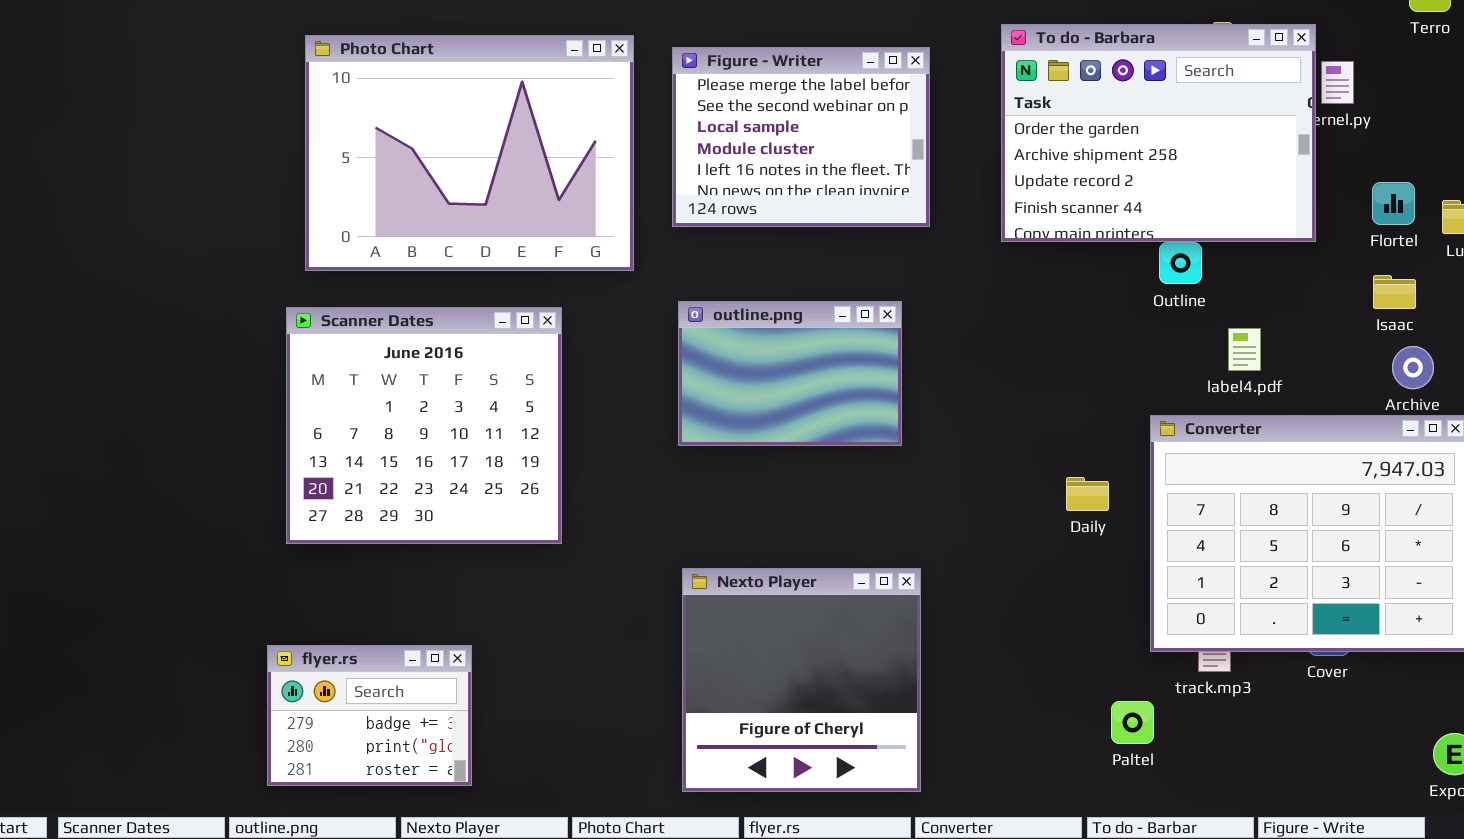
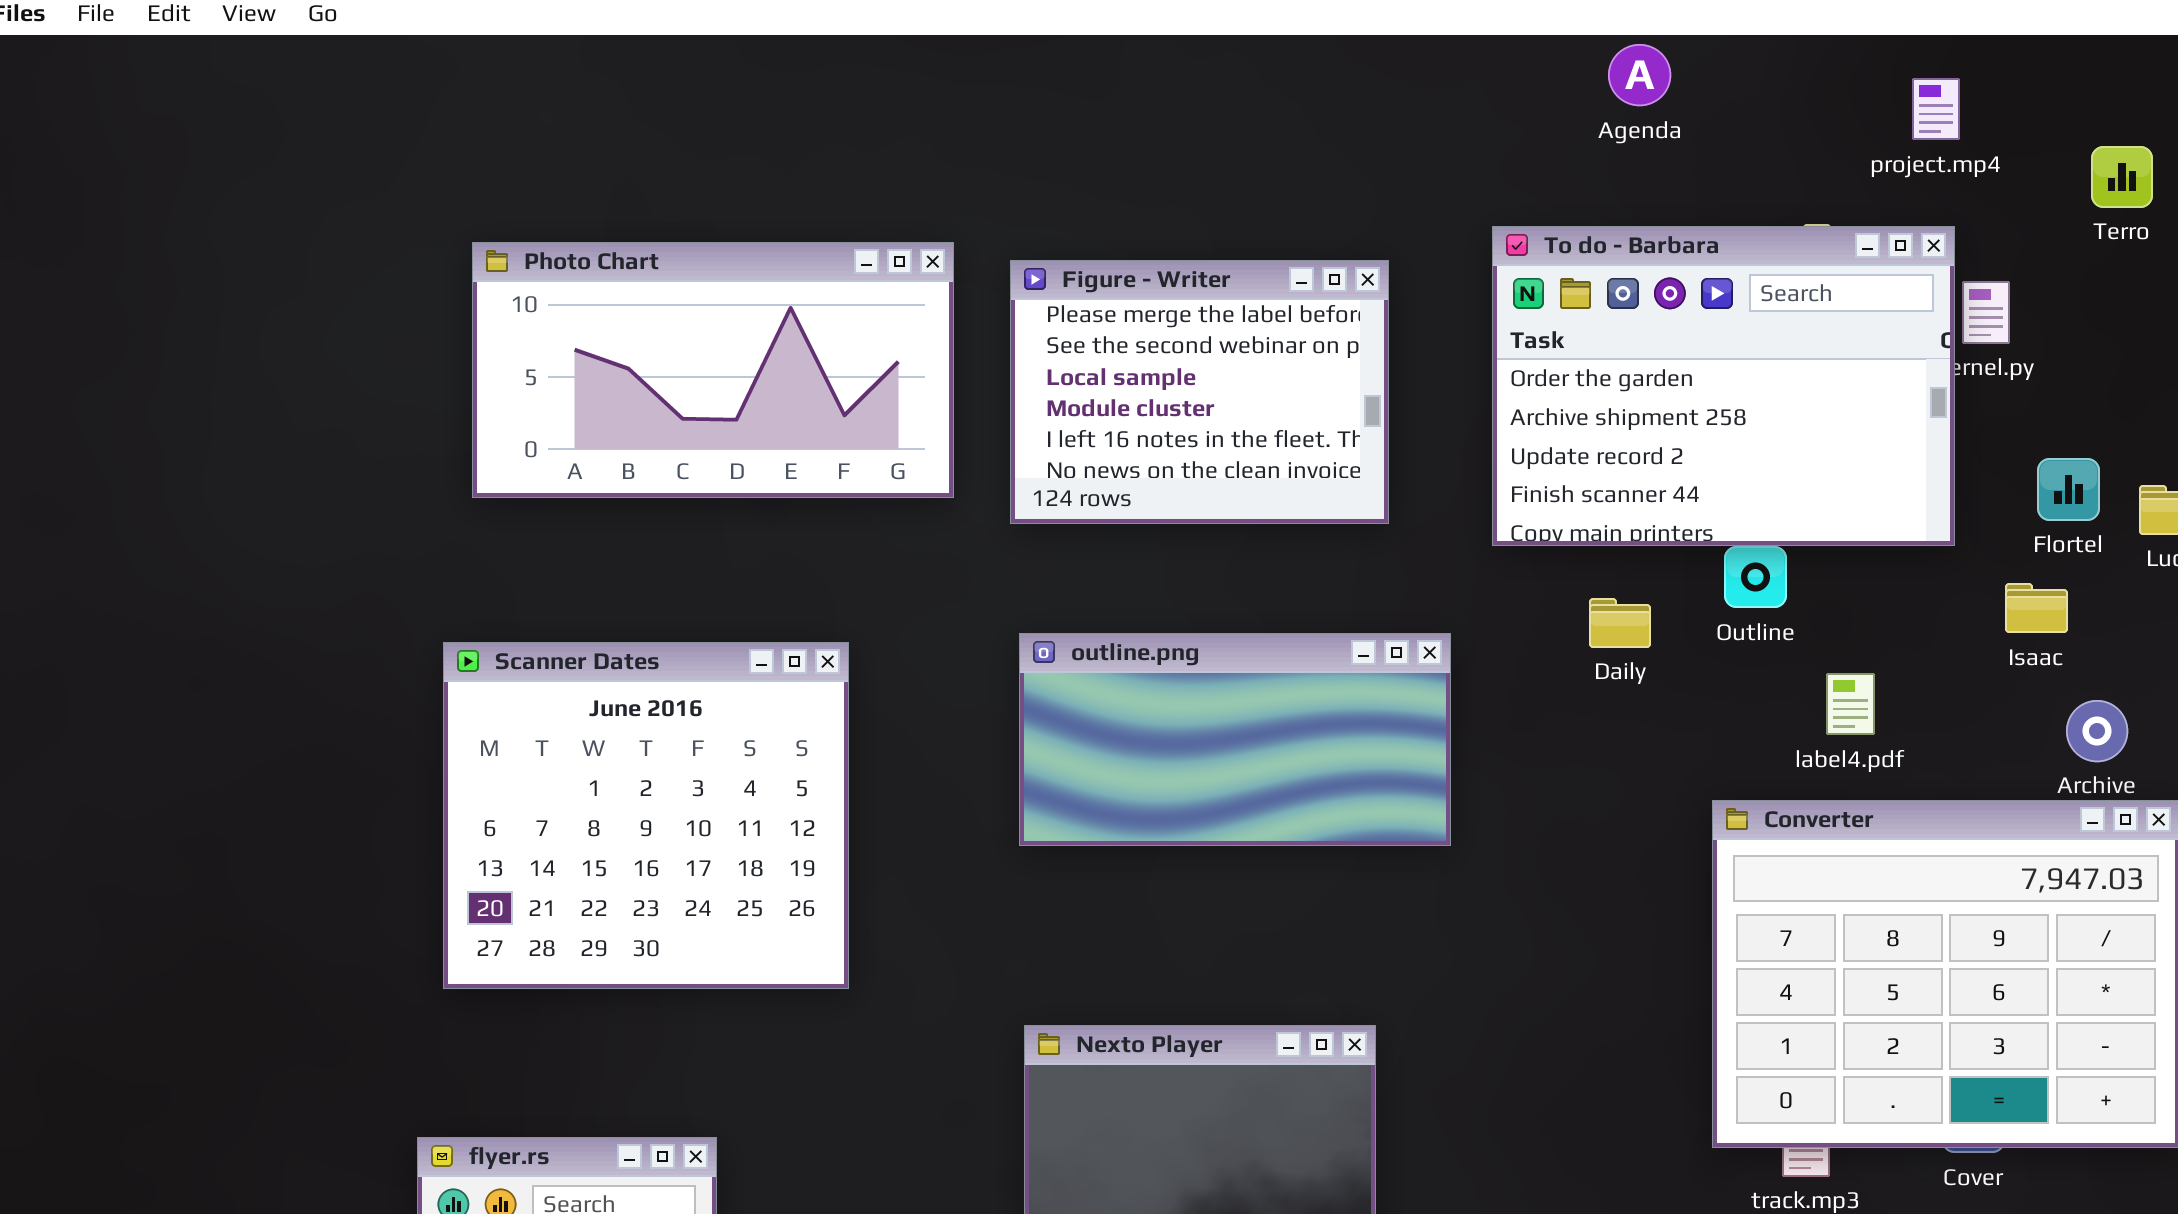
Photo Chart: [305,35,634,271] -> [472,242,954,498], resized
Isaac: [1373,275,1416,309] -> [2005,583,2068,633], moved
outline.png: [678,301,902,446] -> [1019,633,1451,846], resized
Daily: [1066,477,1109,511] -> [1589,598,1651,648], moved

